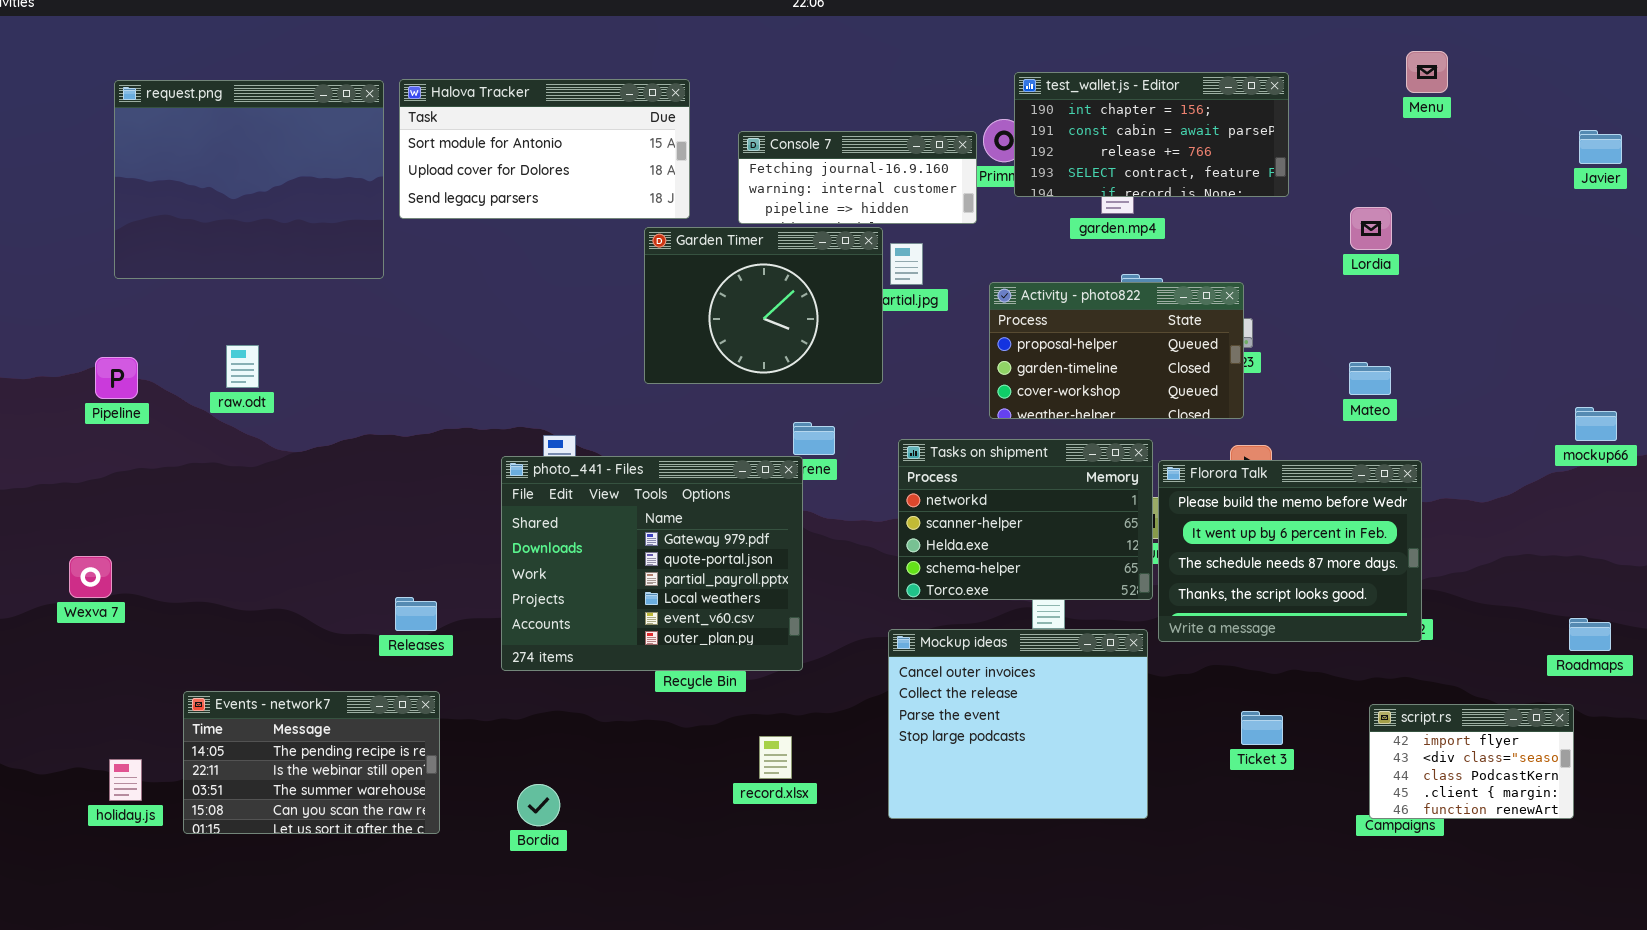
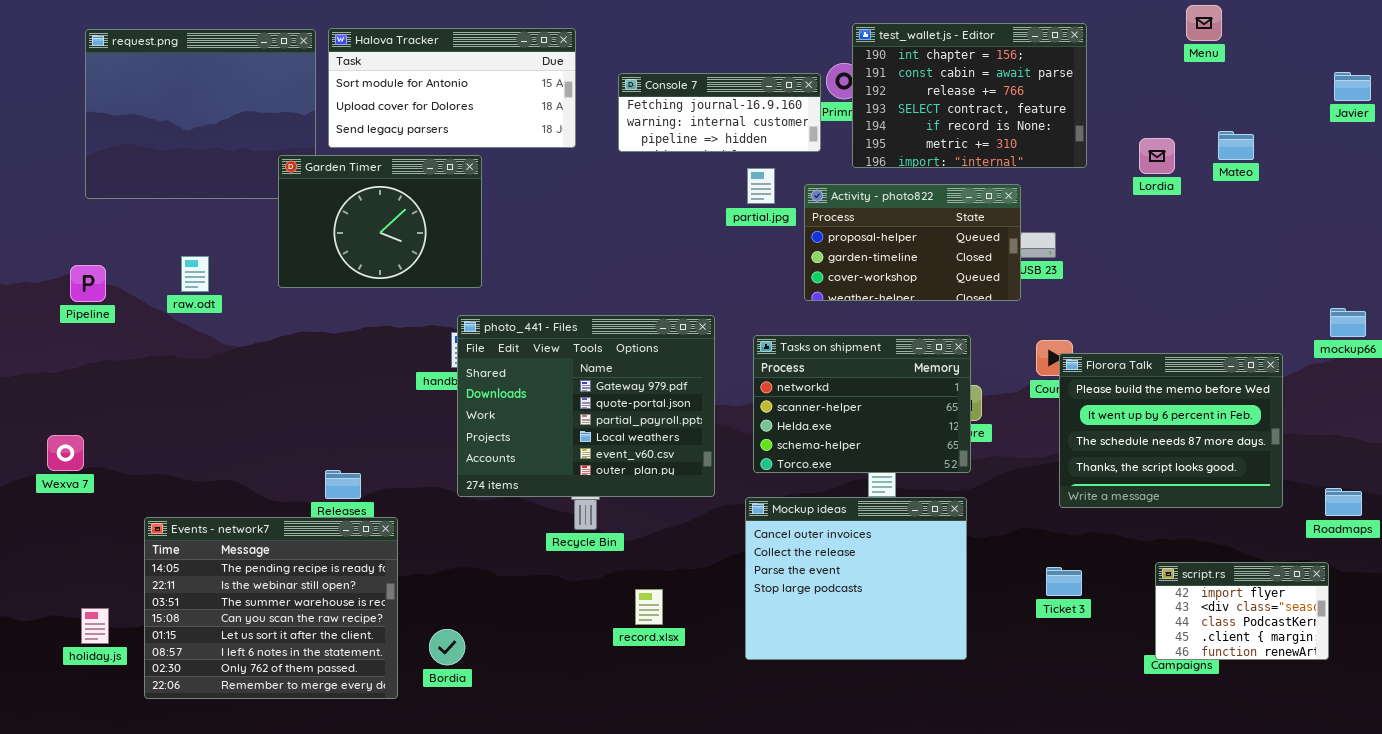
test_wallet.js - Editor: [1014,72,1289,197] -> [852,23,1087,168], resized
Garden Timer: [644,227,883,384] -> [278,155,482,288], moved
Activity - photo822: [989,282,1244,419] -> [804,184,1021,301], moved
Mateo: [1349,362,1391,395] -> [1218,131,1254,160], moved
photo_441 - Files: [501,456,803,671] -> [457,315,715,497], moved
Florora Talk: [1158,460,1422,642] -> [1059,353,1283,508], moved
Events - network7: [183,691,440,834] -> [144,517,398,699], moved, resized

